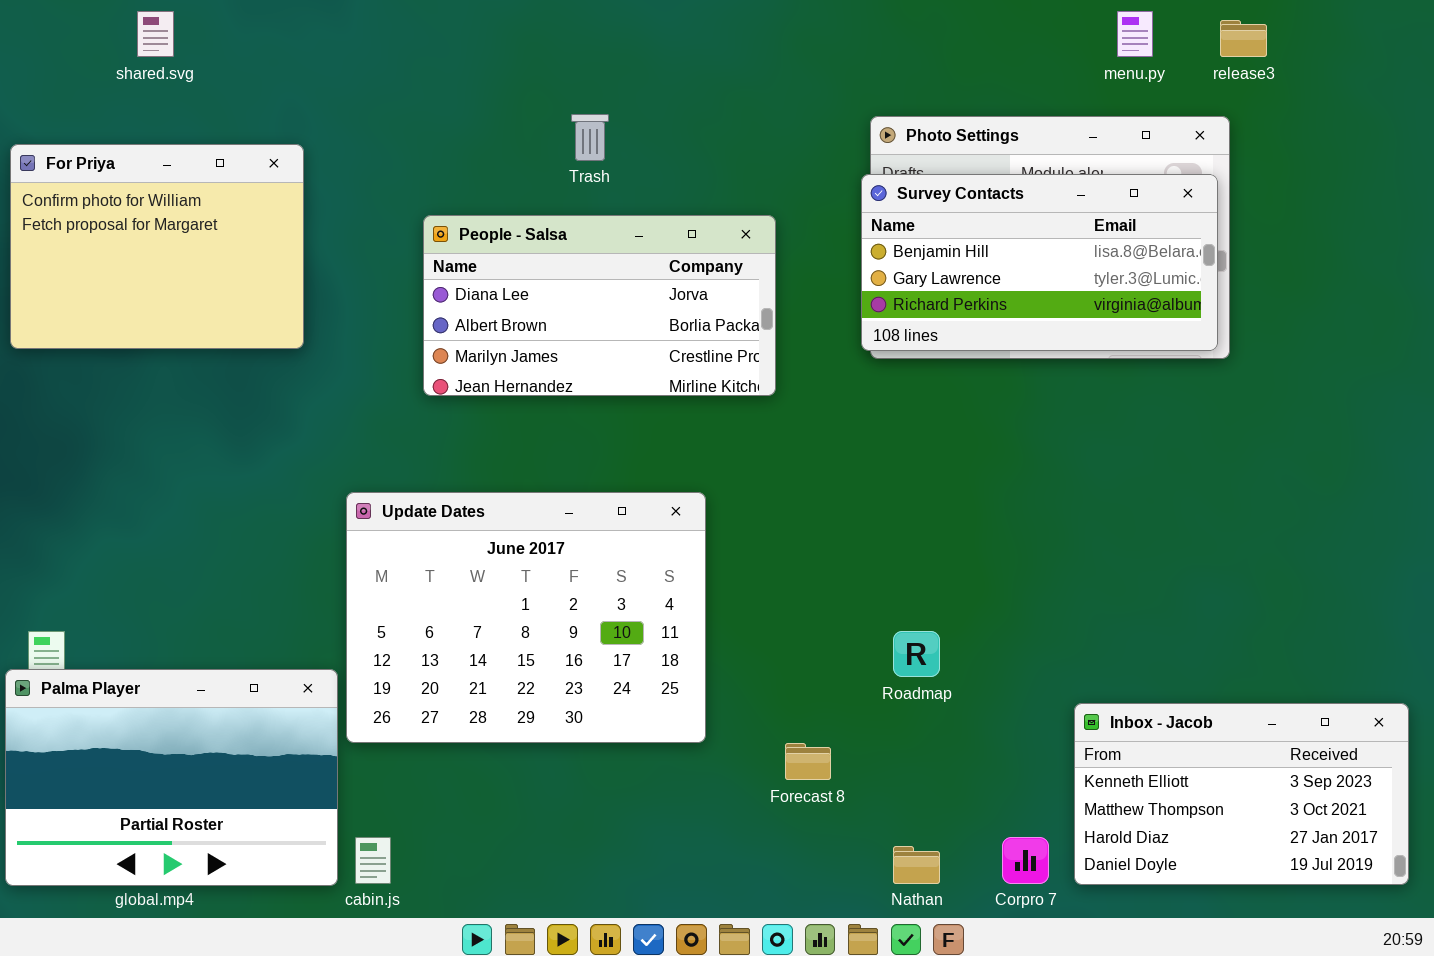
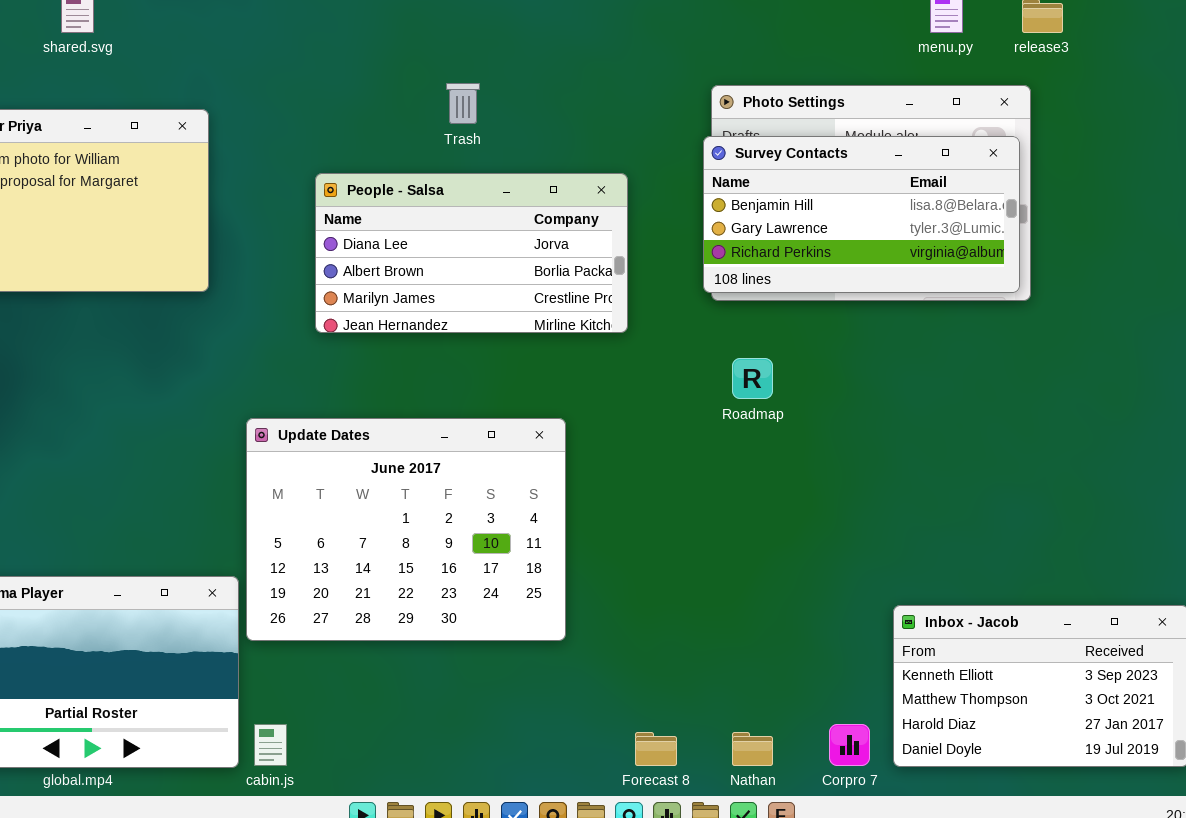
Roadmap: [893,631,940,677] -> [732,358,773,399], moved
Forecast 8: [785,743,831,780] -> [635,732,677,766], moved

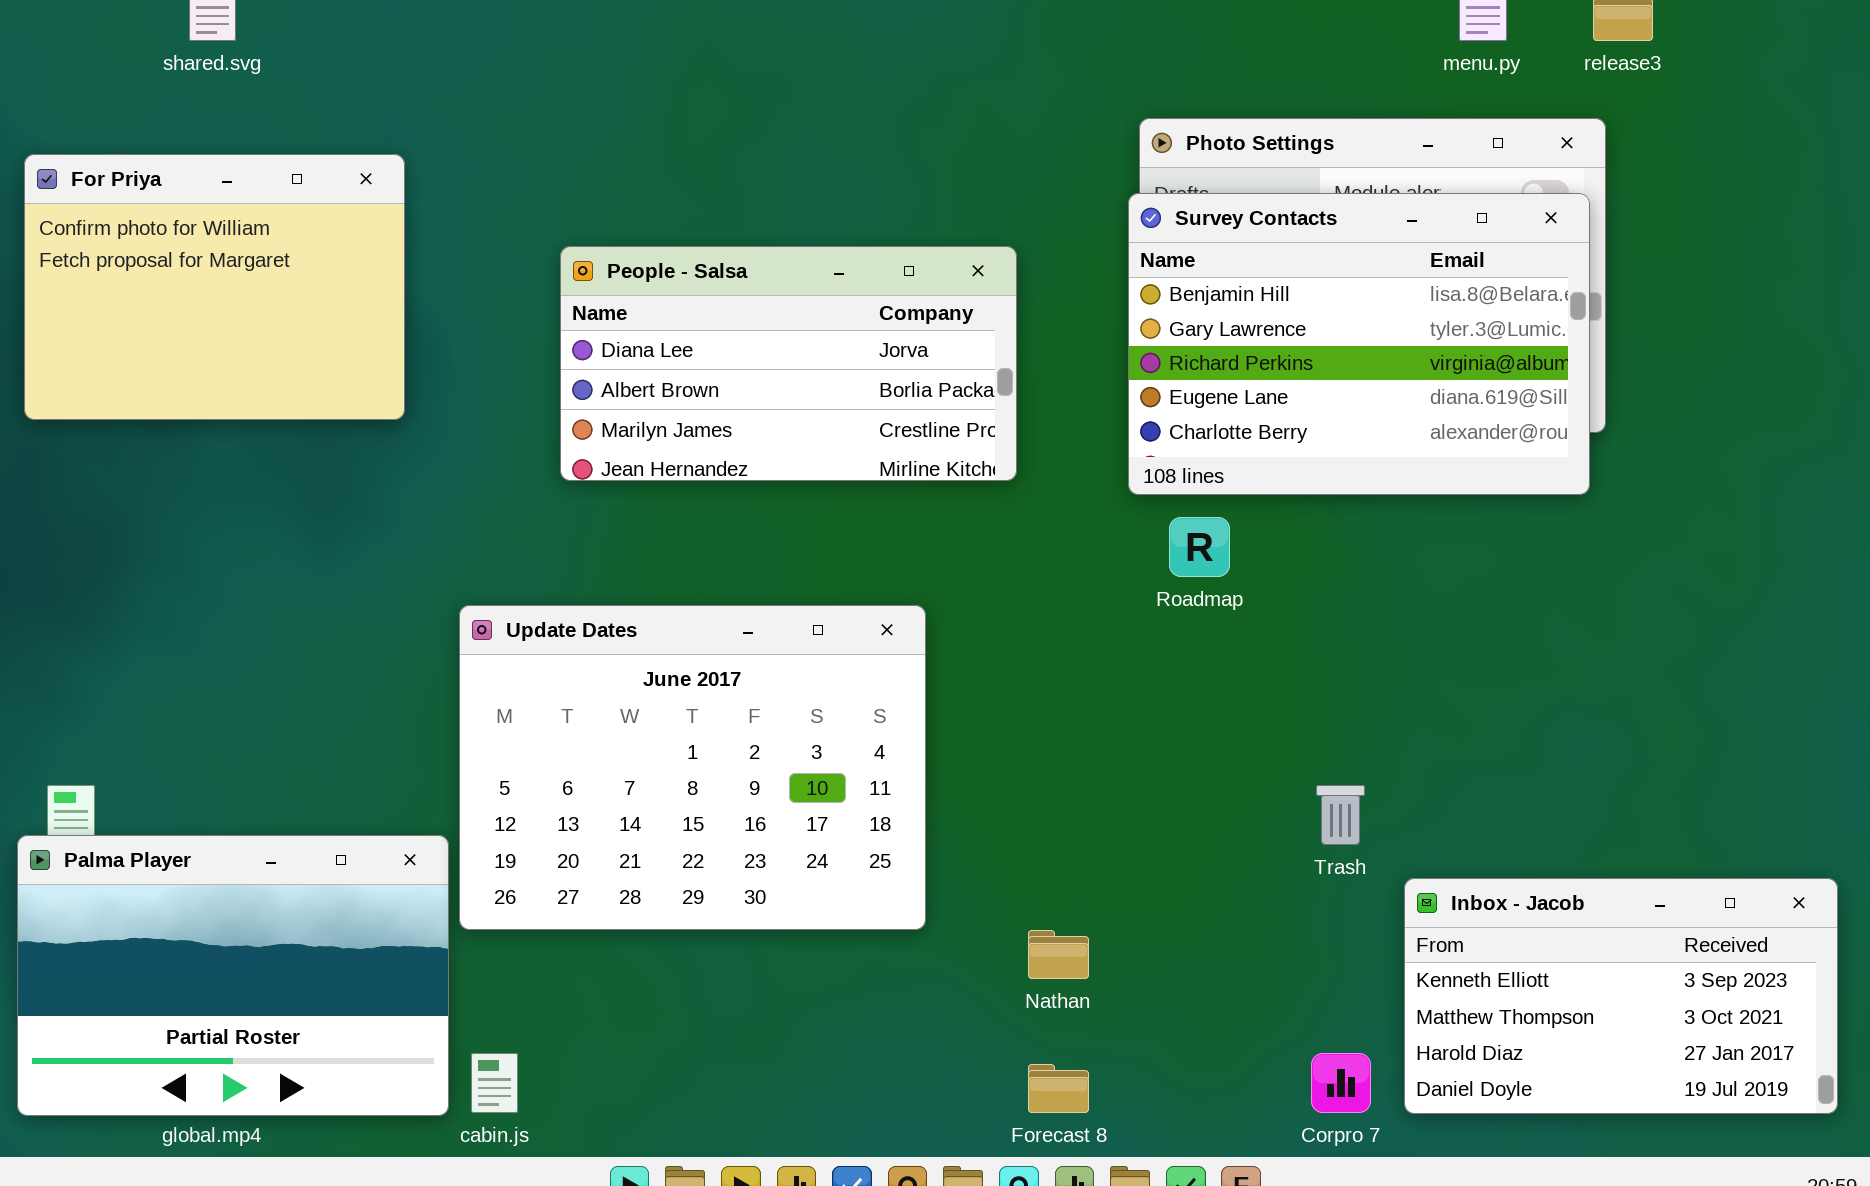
Trash: [446,83,480,124] -> [1316,785,1365,845], moved
Survey Contacts: [703,136,1020,293] -> [1128,193,1590,495], resized
Nathan: [732,732,773,766] -> [1028,930,1089,979], moved

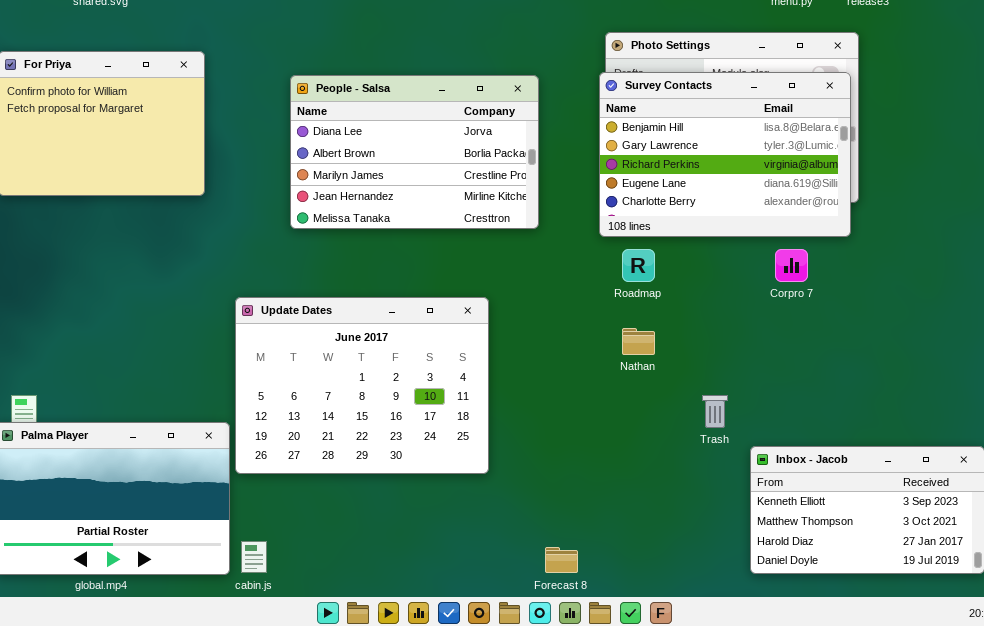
People - Salsa: [560,246,1017,481] -> [290,75,539,229], resized
Nathan: [1028,930,1089,979] -> [622,328,655,355], moved
Corpro 7: [1311,1053,1371,1113] -> [775,249,808,282], moved

